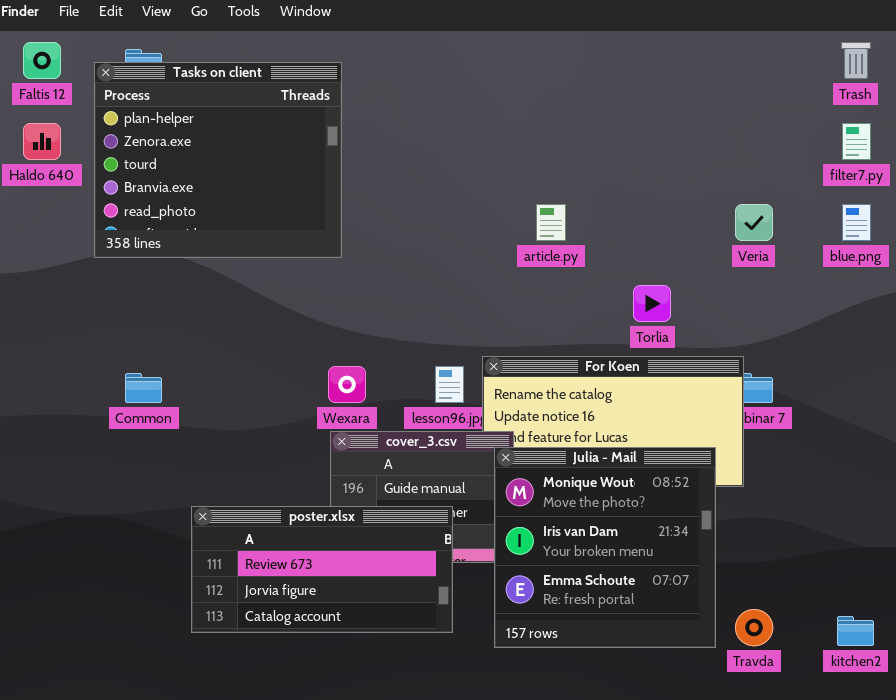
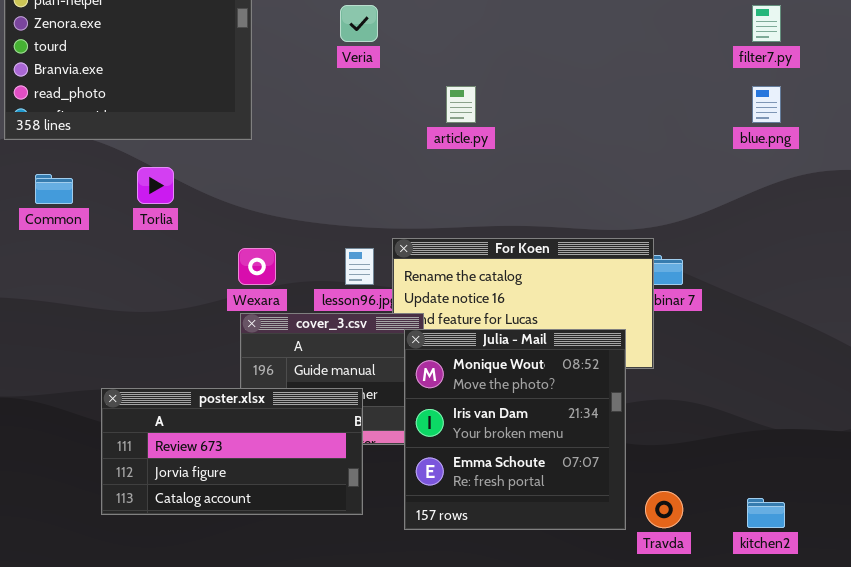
Veria: [735,204,773,241] -> [340,5,378,42], moved
Torlia: [633,285,671,322] -> [137,167,174,204], moved
Common: [125,373,162,403] -> [35,174,73,204], moved

